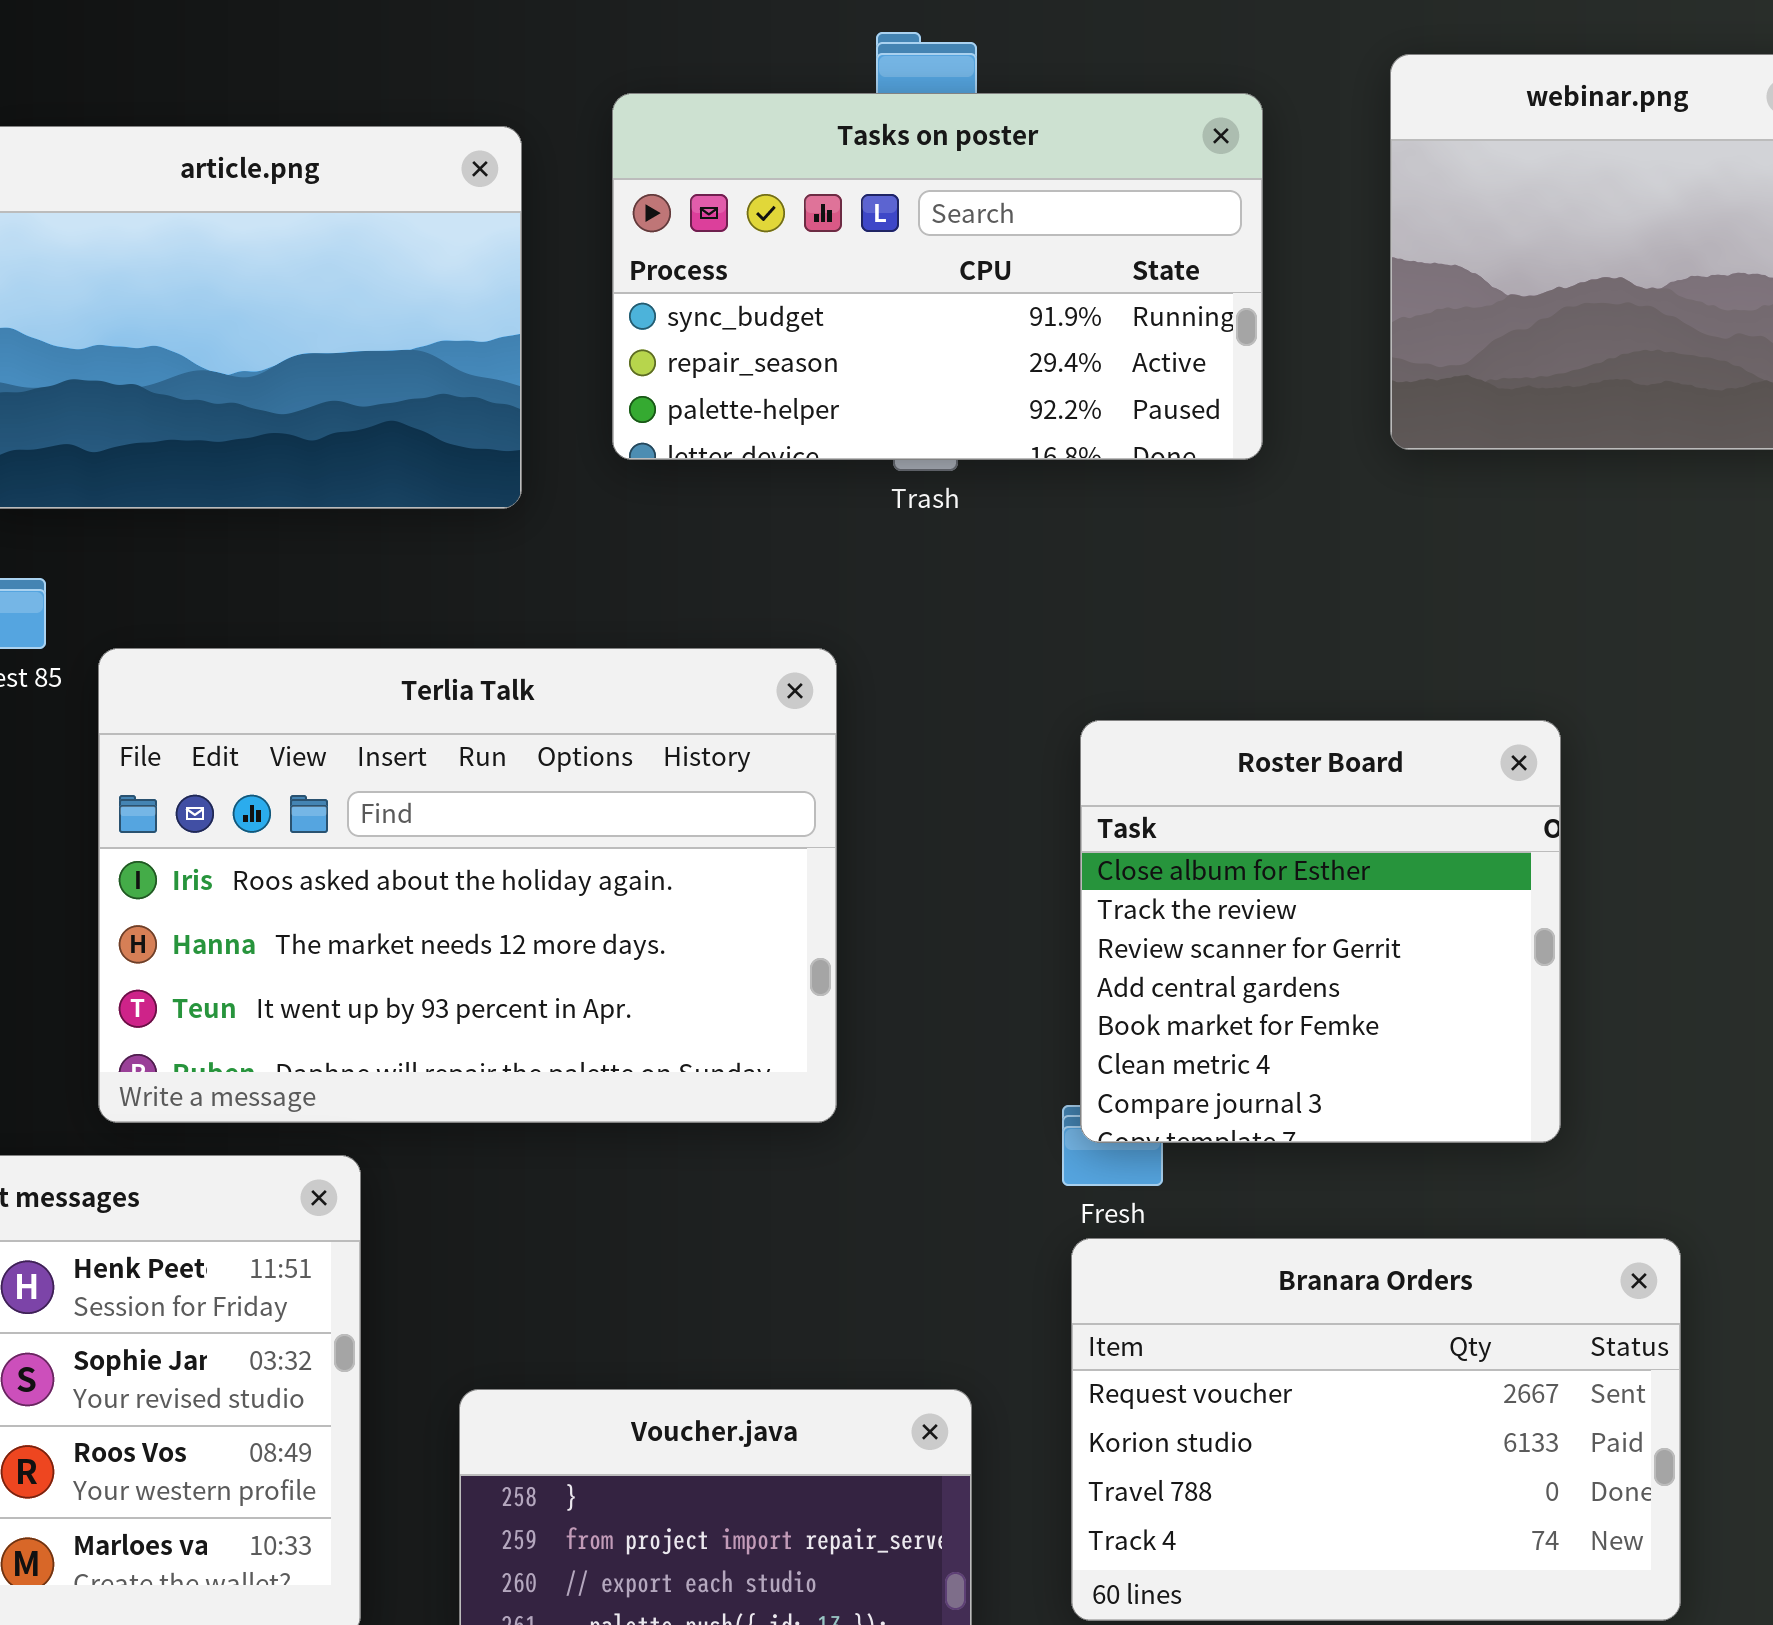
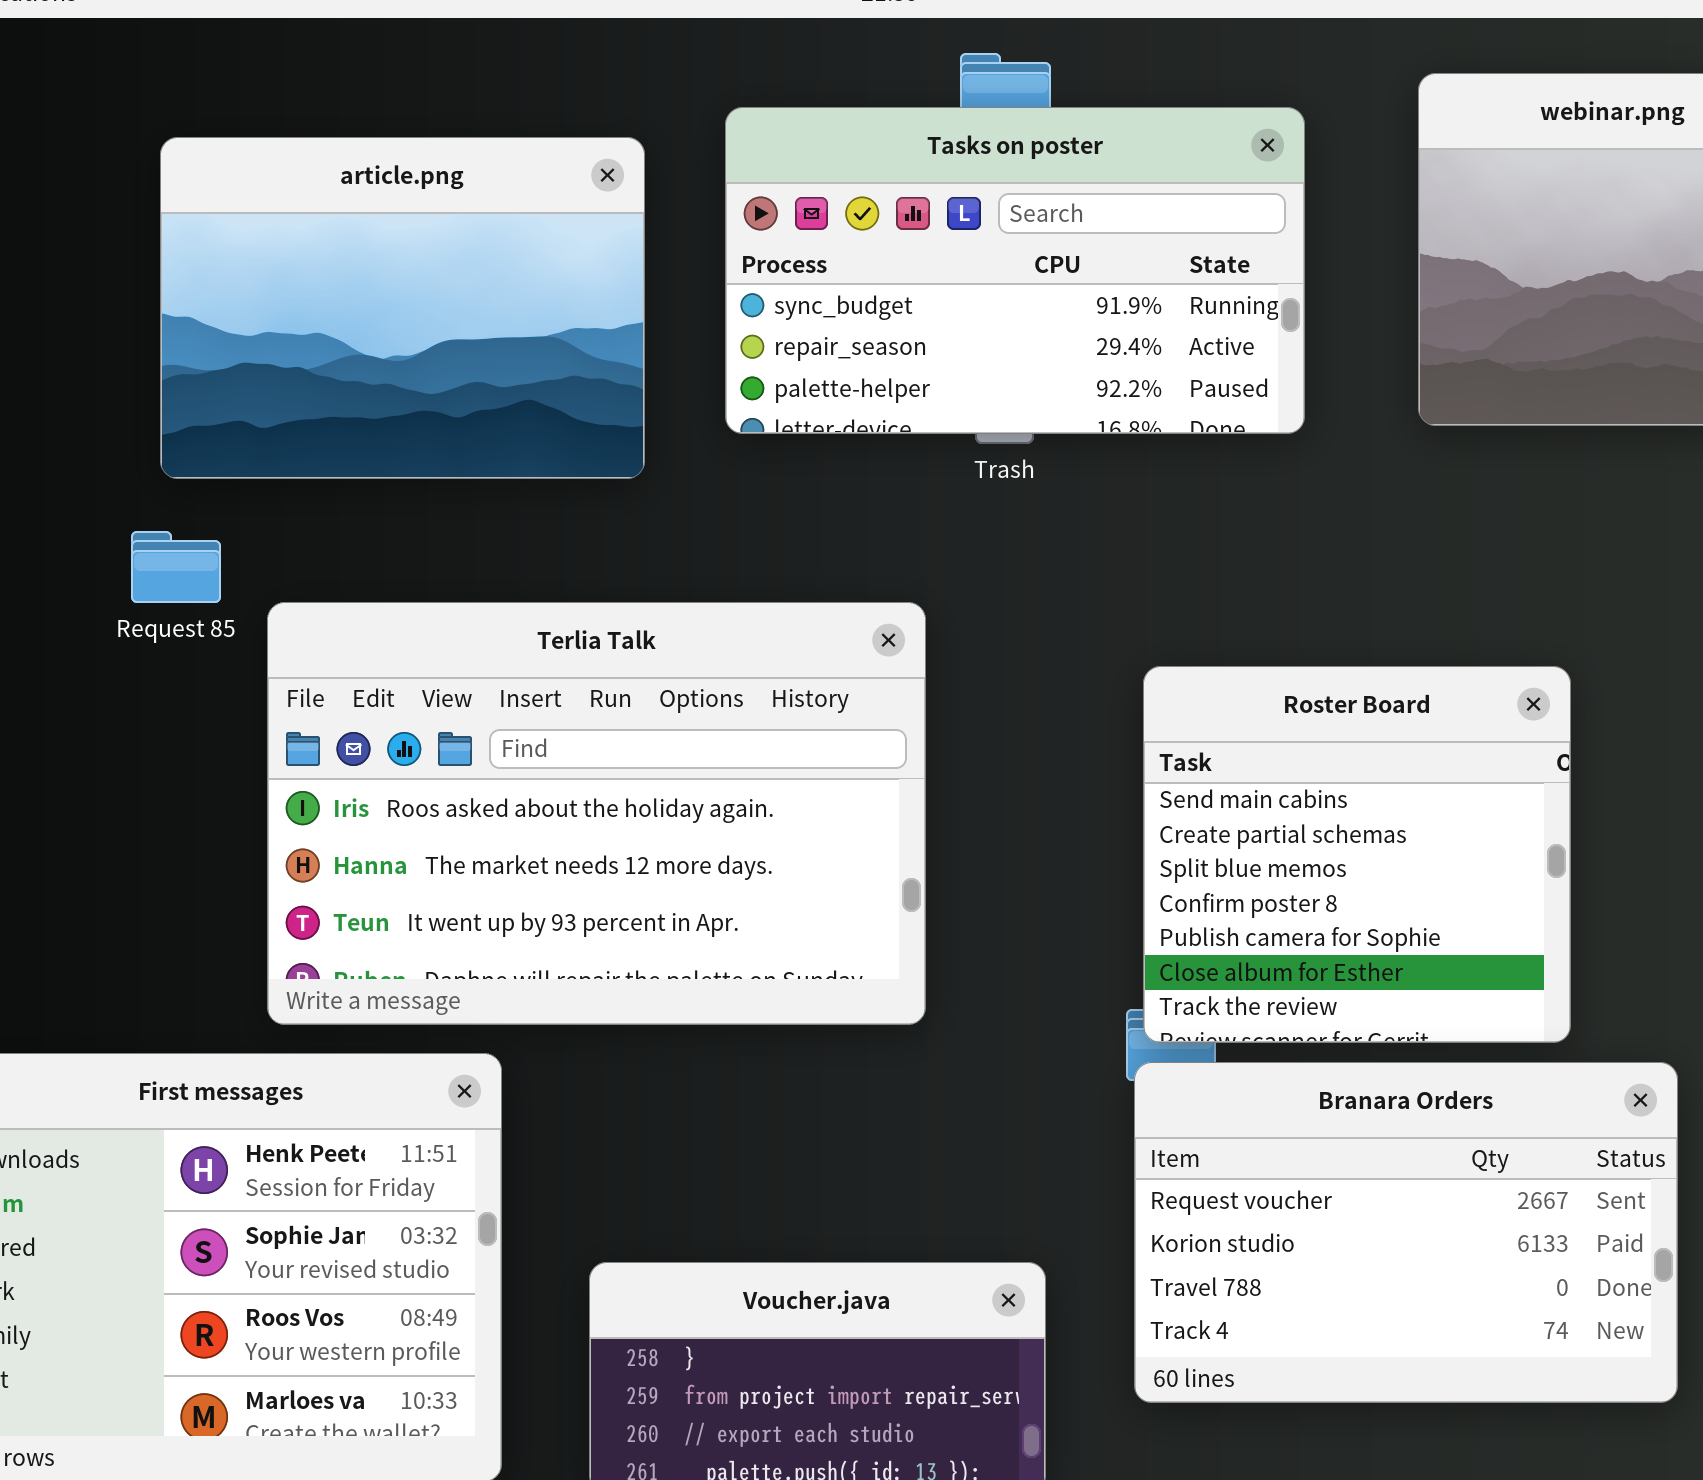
Roster Board: [1080,720,1561,1143] -> [1143,666,1571,1043], scrolled up 5 rows
Branara Orders: [1071,1238,1681,1621] -> [1134,1062,1678,1403], moved

